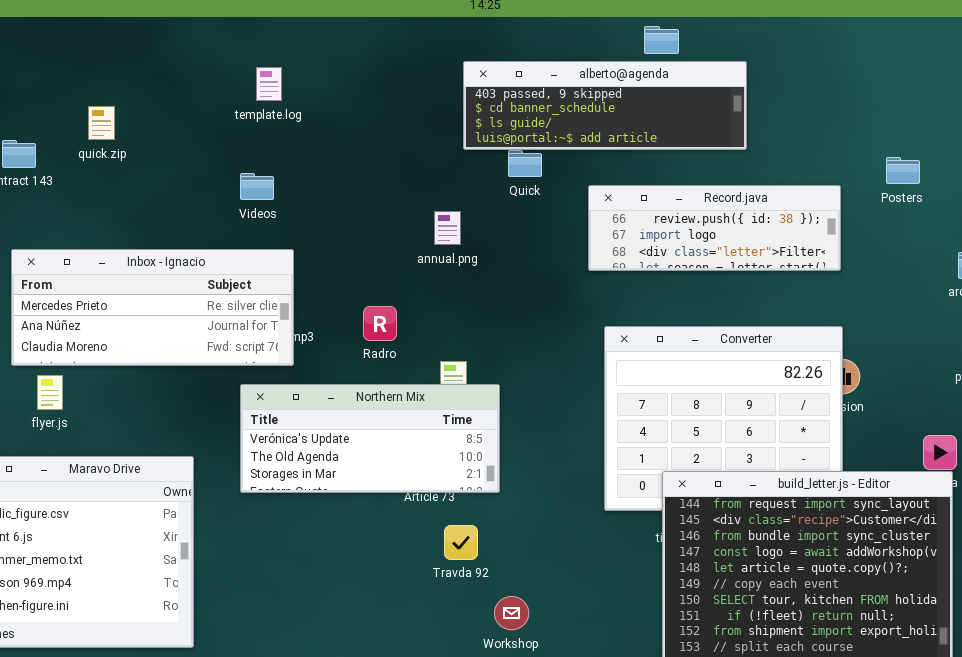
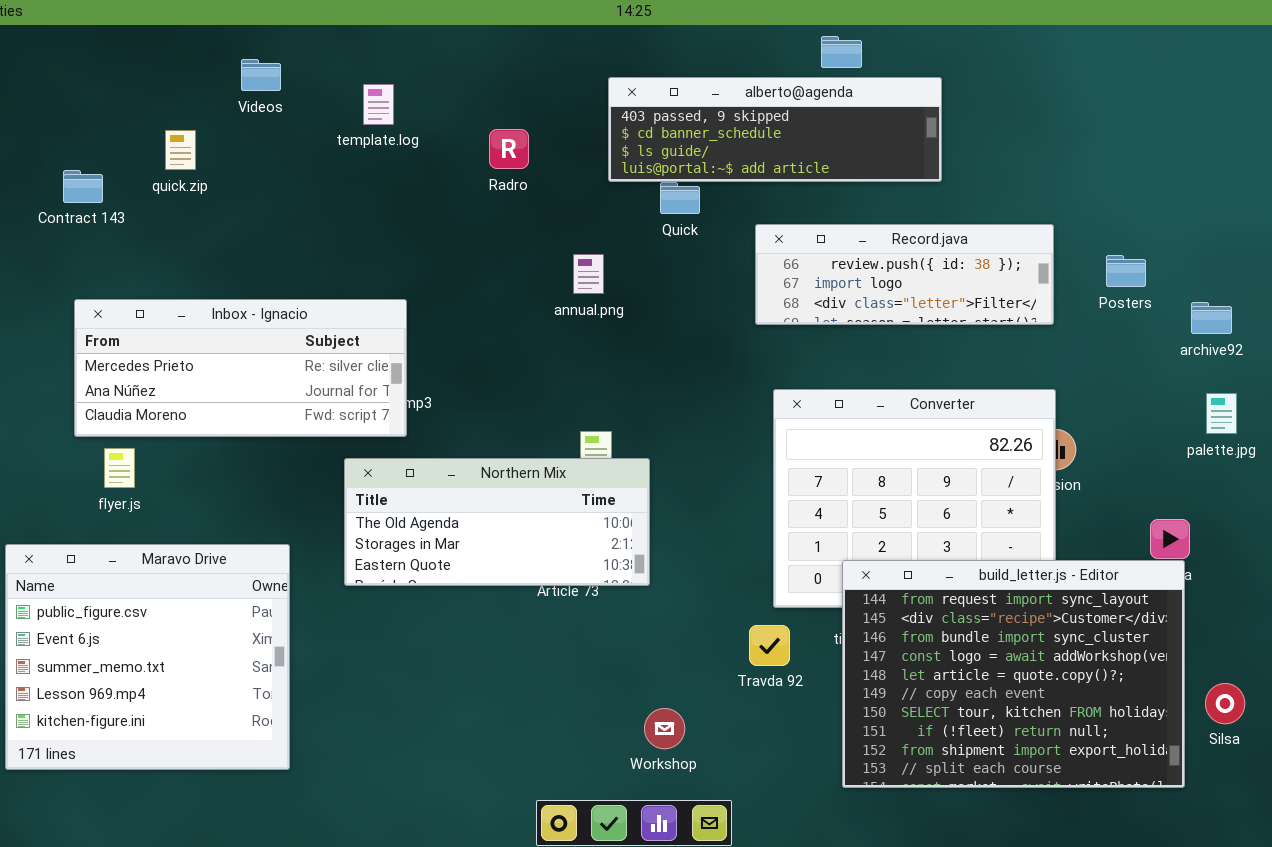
Posters: [886,157,920,184] -> [1106,255,1146,287], moved
Videos: [240,173,274,200] -> [241,59,281,91], moved
Radro: [363,306,397,341] -> [489,129,529,169], moved
Northern Mix: [240,384,500,493] -> [344,458,650,586], scrolled down 1 row
Travda 92: [444,525,478,560] -> [749,625,790,666], moved

